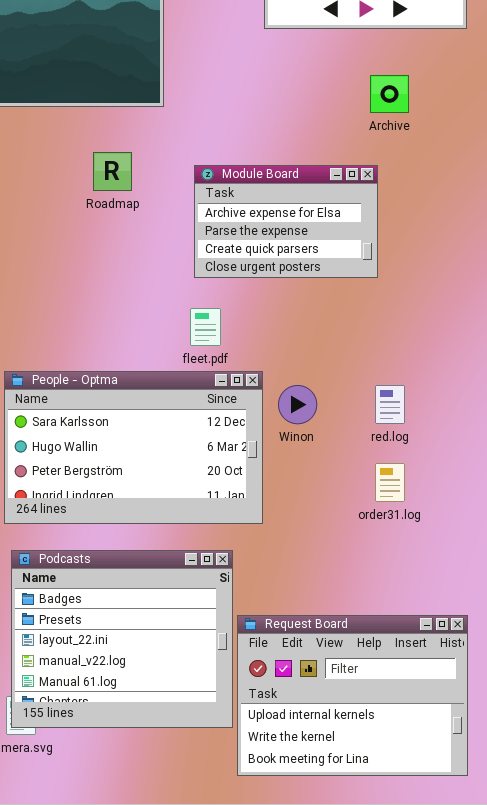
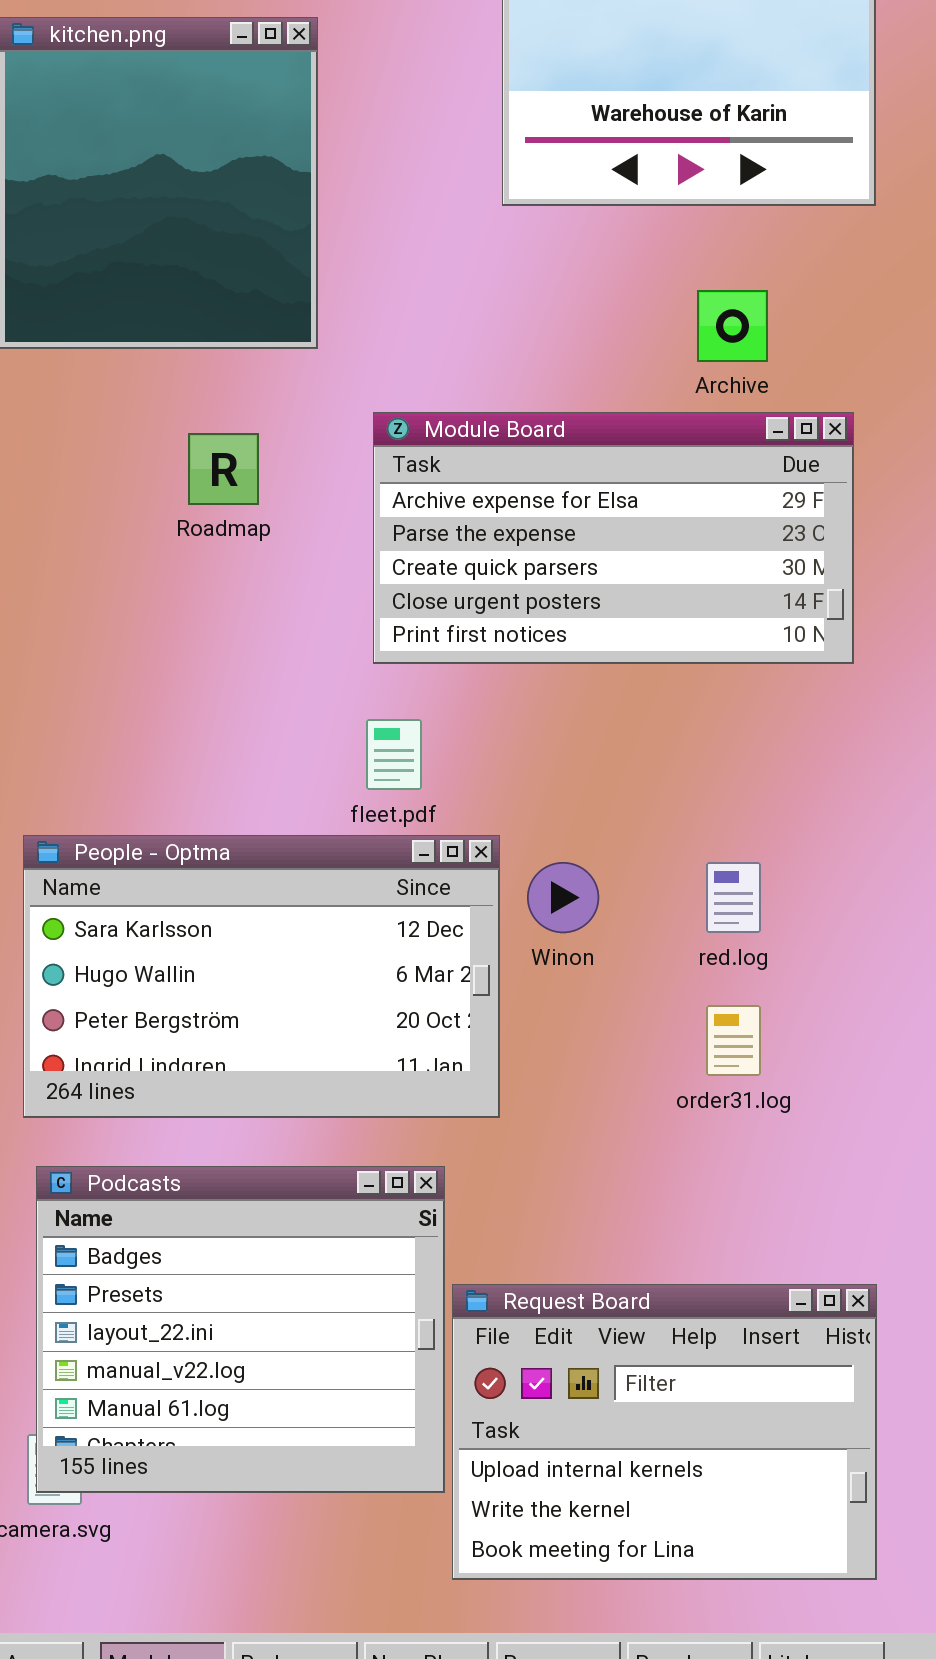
Module Board: [194,165,378,278] -> [373,412,854,664], resized

